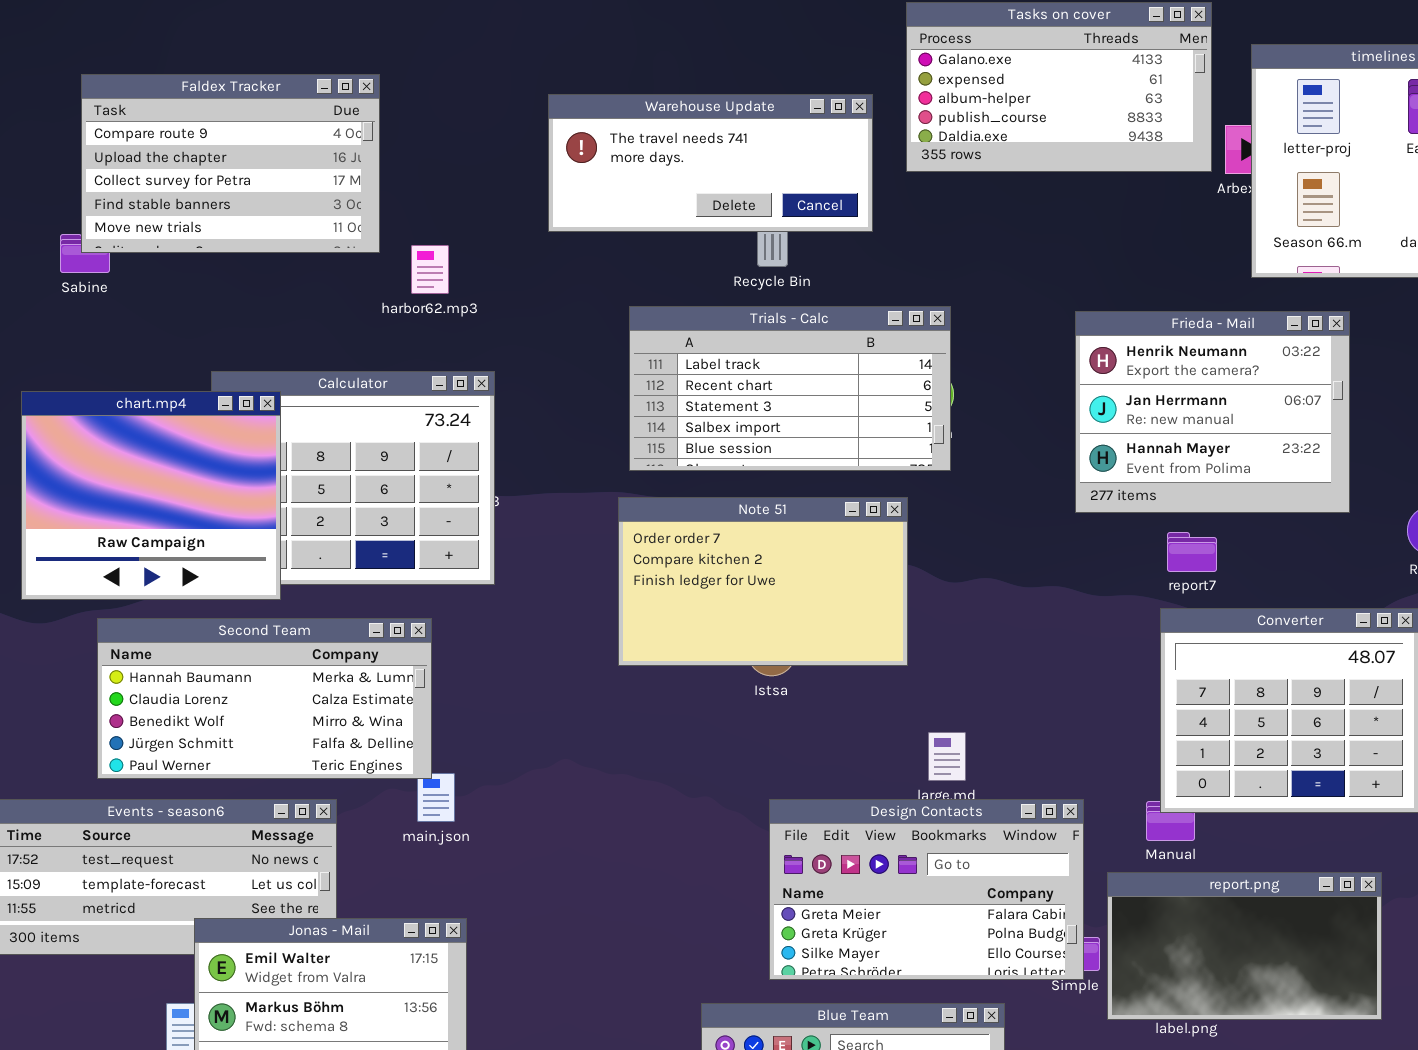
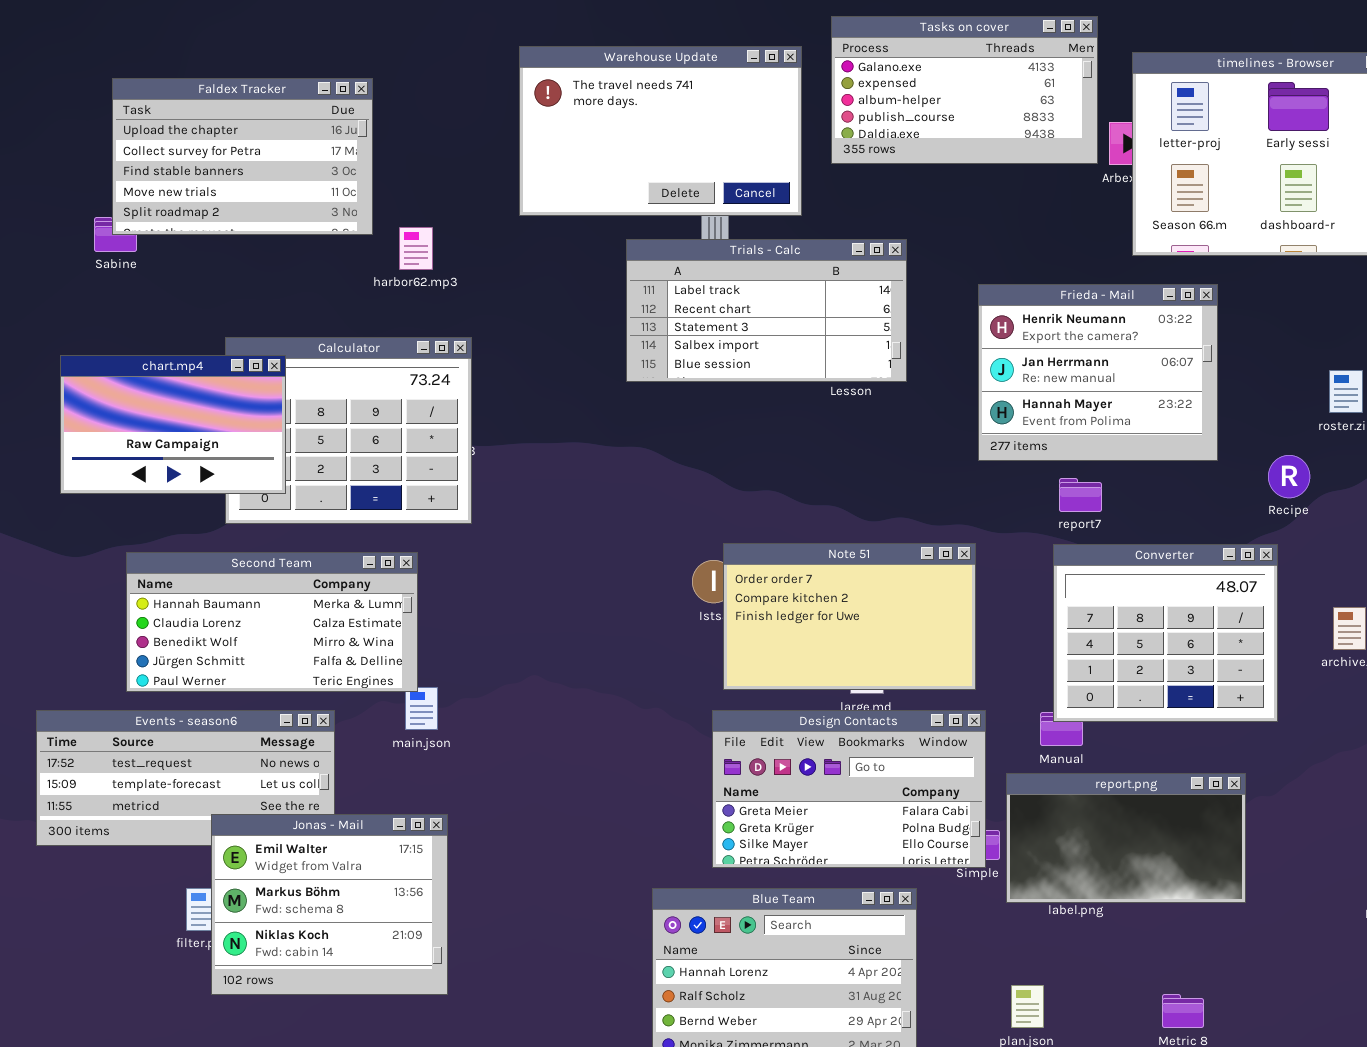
Faldex Tracker: [81,74,380,253] -> [112,78,373,235], scrolled down 1 row
Warehouse Update: [548,94,873,232] -> [519,46,802,216], resized
Trials - Calc: [629,306,951,471] -> [626,239,907,382], moved
chart.mp4: [21,391,281,600] -> [60,355,286,494], resized
Note 51: [618,497,908,666] -> [723,543,976,690], moved

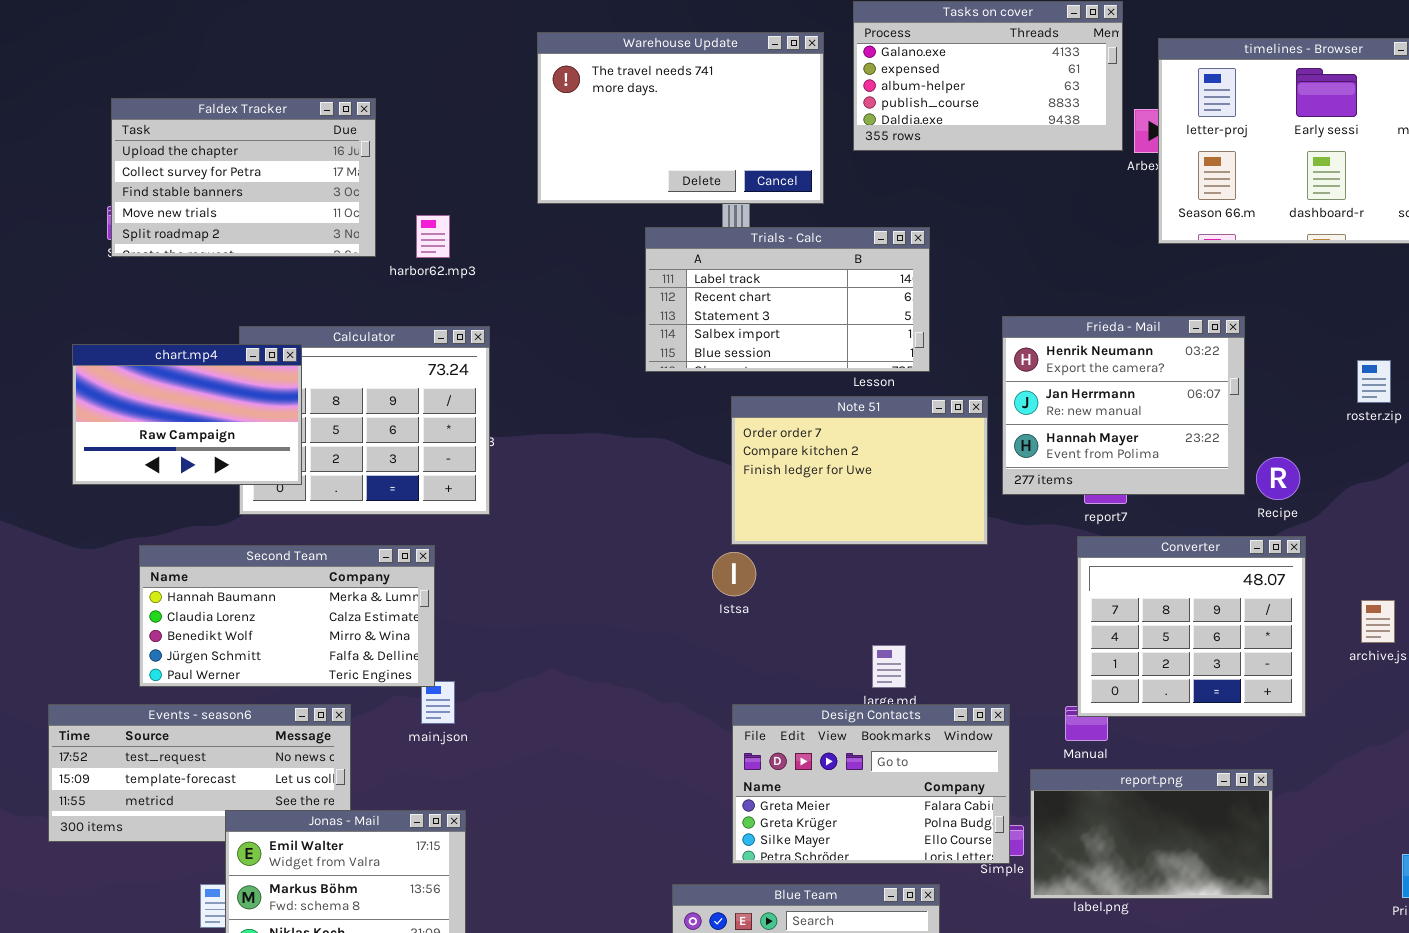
Faldex Tracker: [112,78,373,235] -> [111,98,376,257], moved
Frieda - Mail: [978,284,1218,461] -> [1002,316,1245,495], moved
Recipe: [1268,455,1310,498] -> [1256,457,1300,500], moved
Note 51: [723,543,976,690] -> [731,396,988,545], moved

